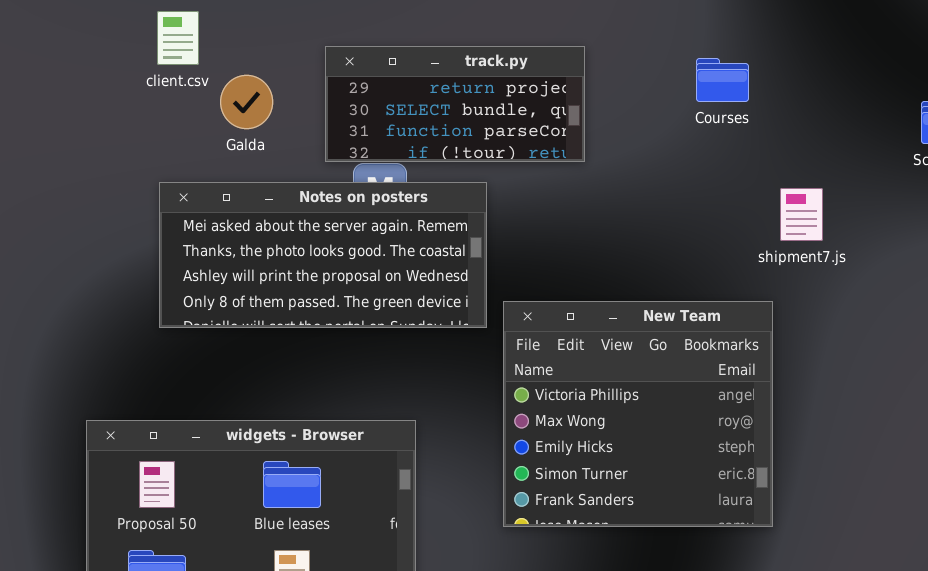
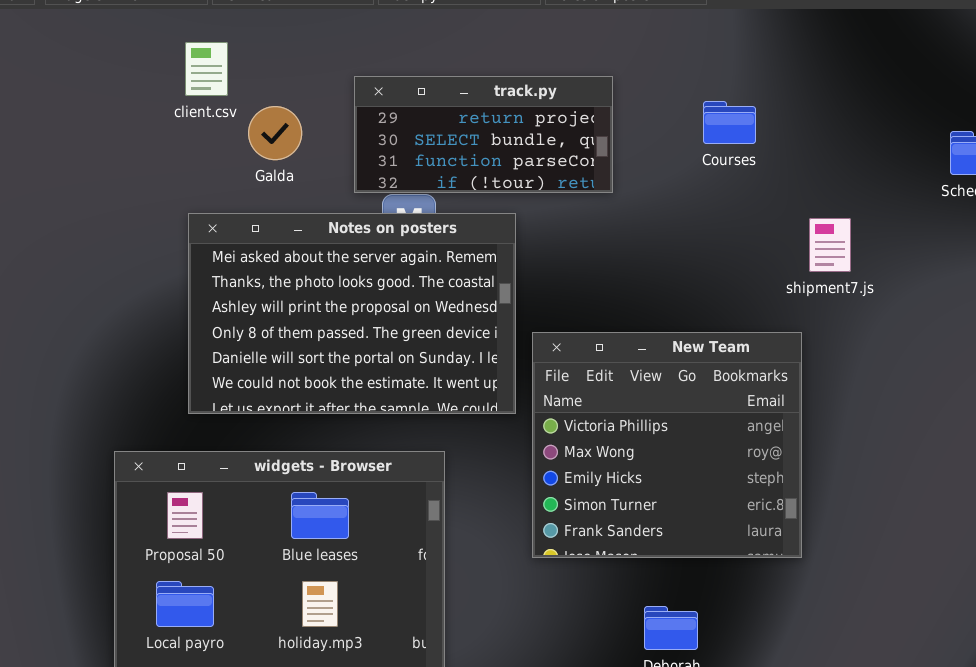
Courses: [696,58,749,102] -> [703,101,756,144], moved
Notes on posters: [159,182,487,328] -> [188,213,516,414], resized

